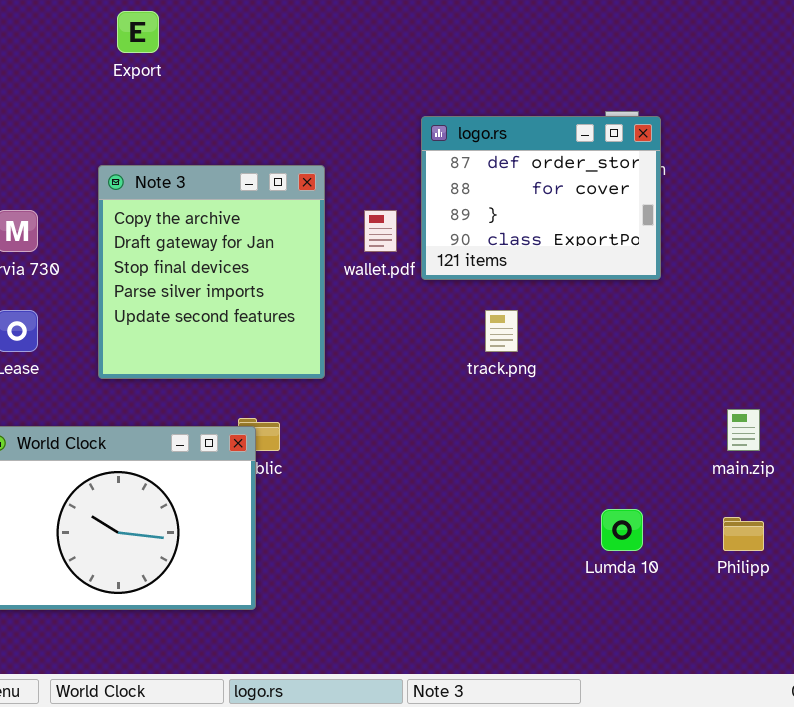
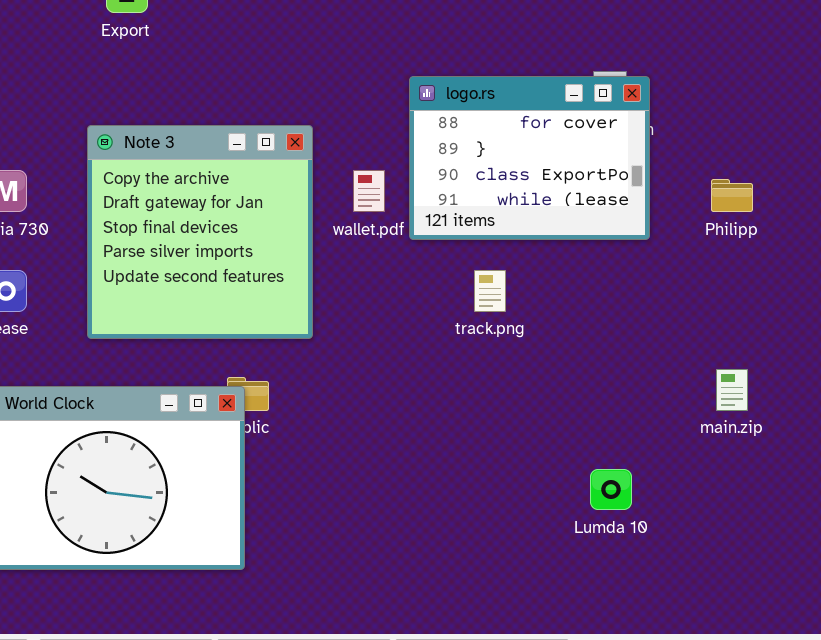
logo.rs: [421,116,661,280] -> [409,76,650,240], scrolled down 1 row
Philipp: [723,517,764,551] -> [711,179,753,212], moved

